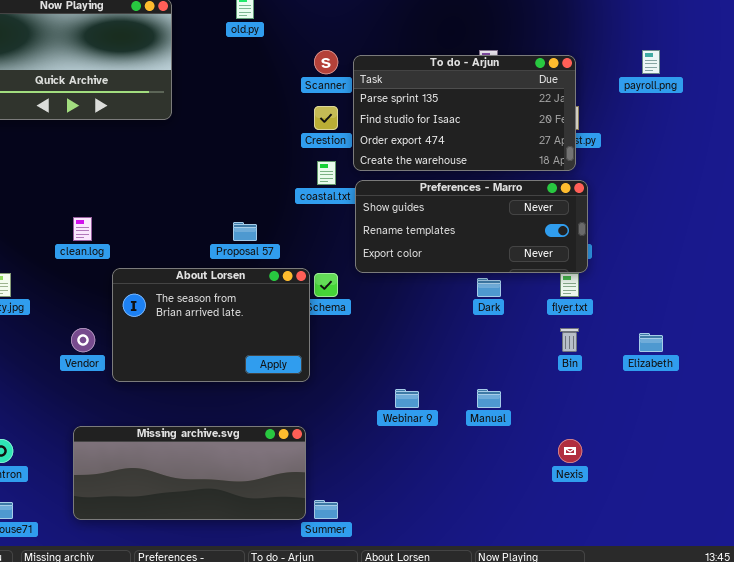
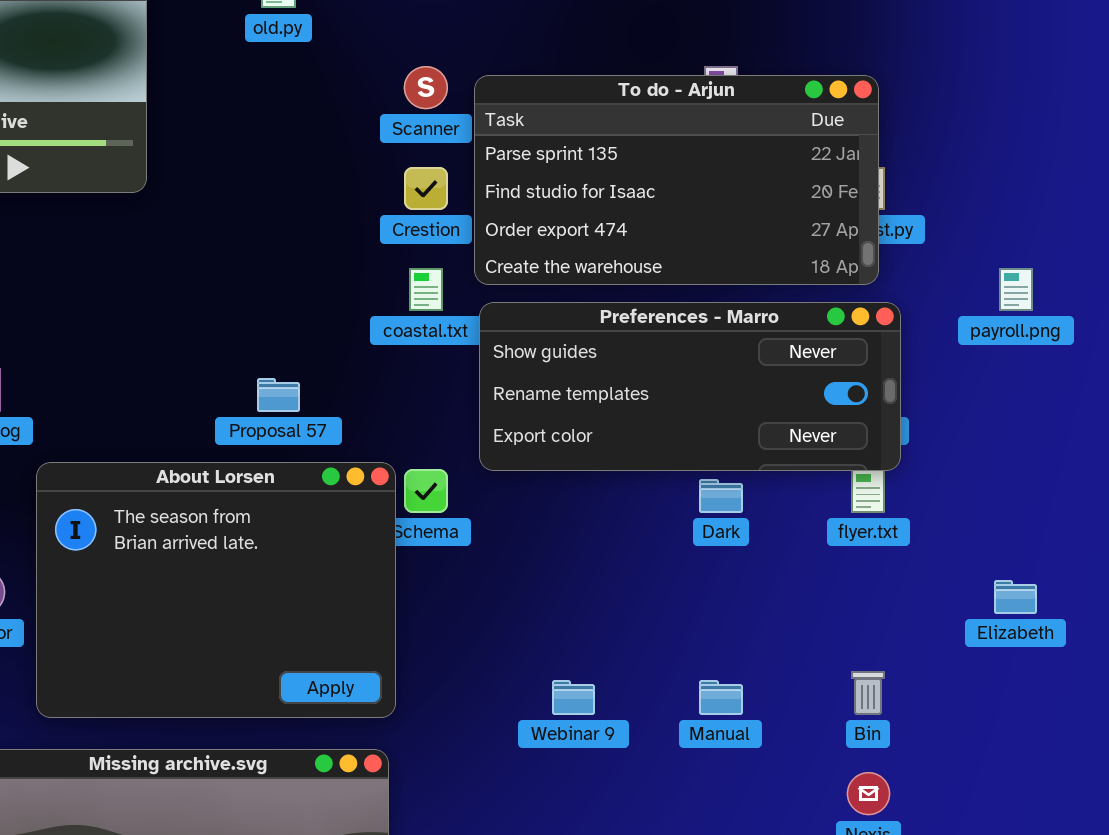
payroll.png: [642,50,660,74] -> [999,268,1033,311], moved
About Lorsen: [112,268,310,382] -> [36,462,396,718], resized
Bin: [560,328,579,352] -> [851,671,885,715], moved

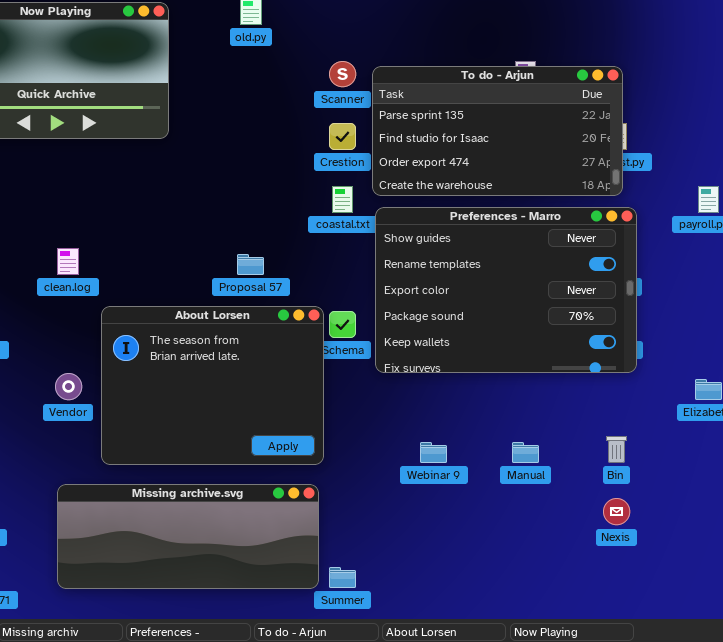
Preferences - Marro: [479,302,901,471] -> [375,207,637,373], resized

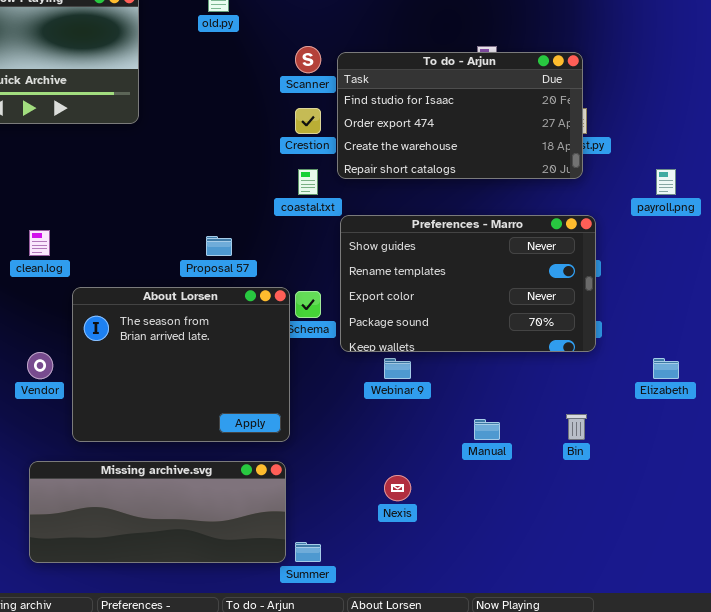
To do - Arjun: [372,66,623,196] -> [337,52,583,179], scrolled down 1 row
Preferences - Marro: [375,207,637,373] -> [340,215,596,352], resized
Webinar 9: [420,442,447,463] -> [384,358,411,379], moved
Nexis: [603,498,630,525] -> [384,475,411,501], moved

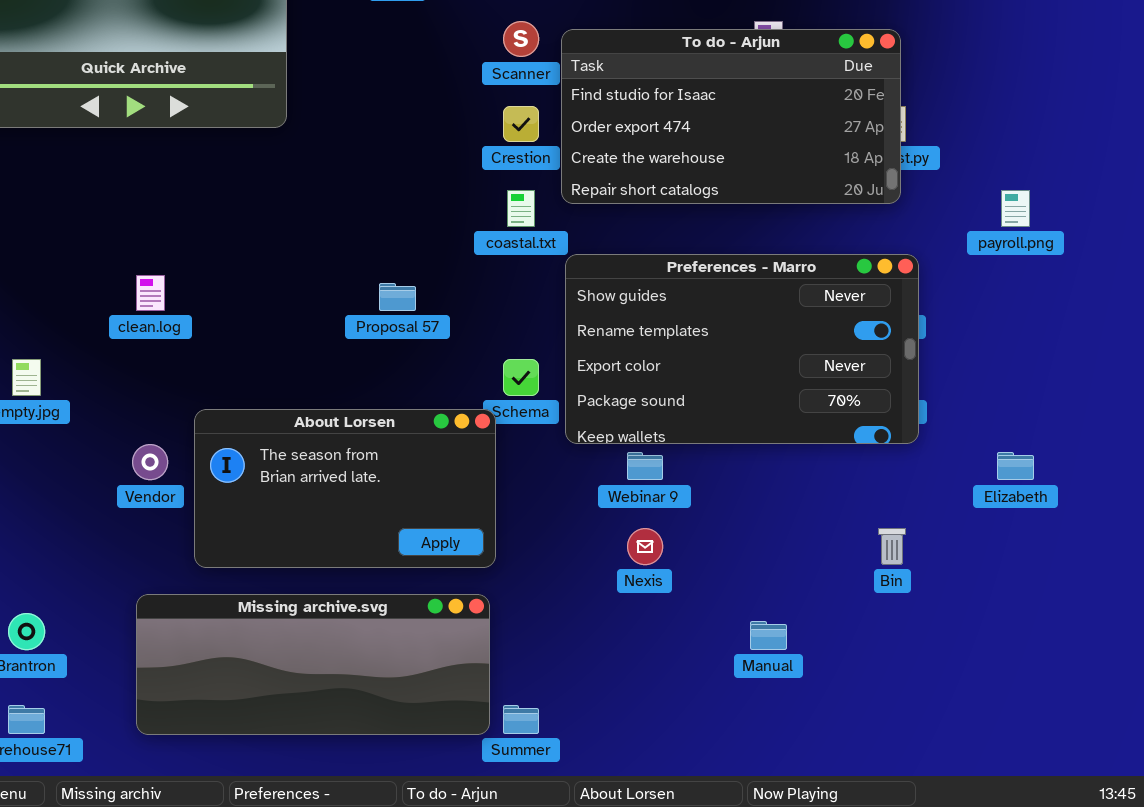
About Lorsen: [72,287,290,442] -> [194,409,496,568], resized
Manual: [474,419,500,440] -> [750,621,787,650], moved
Nexis: [384,475,411,501] -> [627,528,663,565], moved

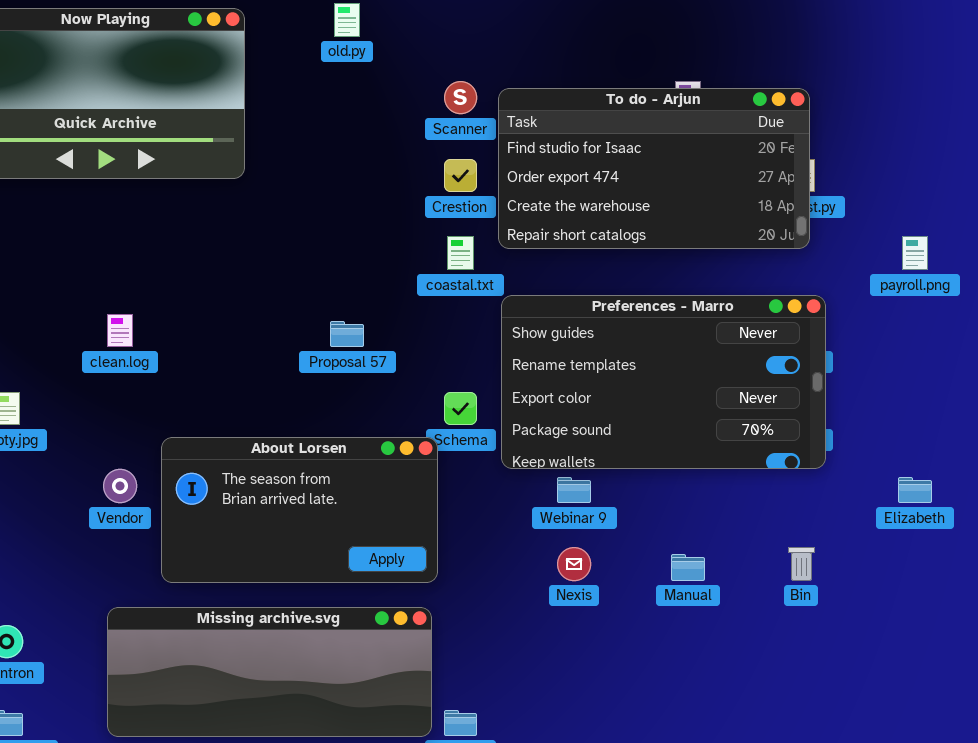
Manual: [750,621,787,650] -> [671,554,705,581], moved

